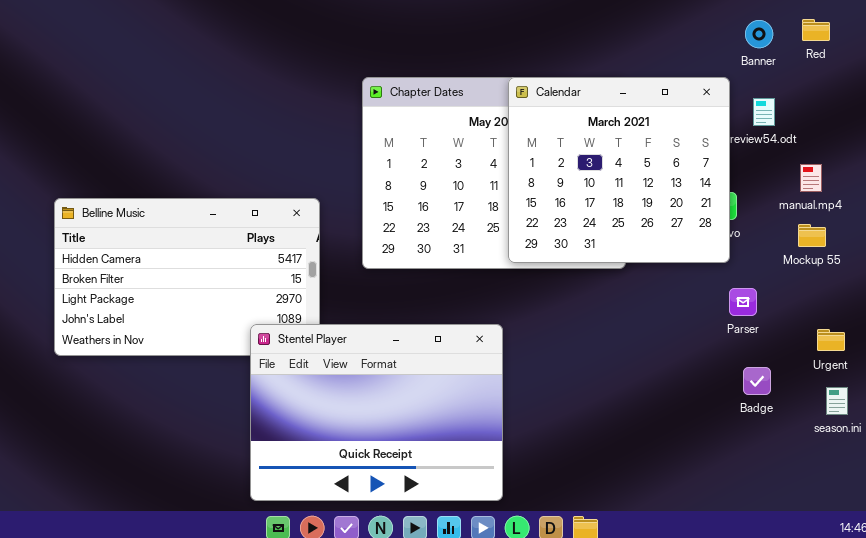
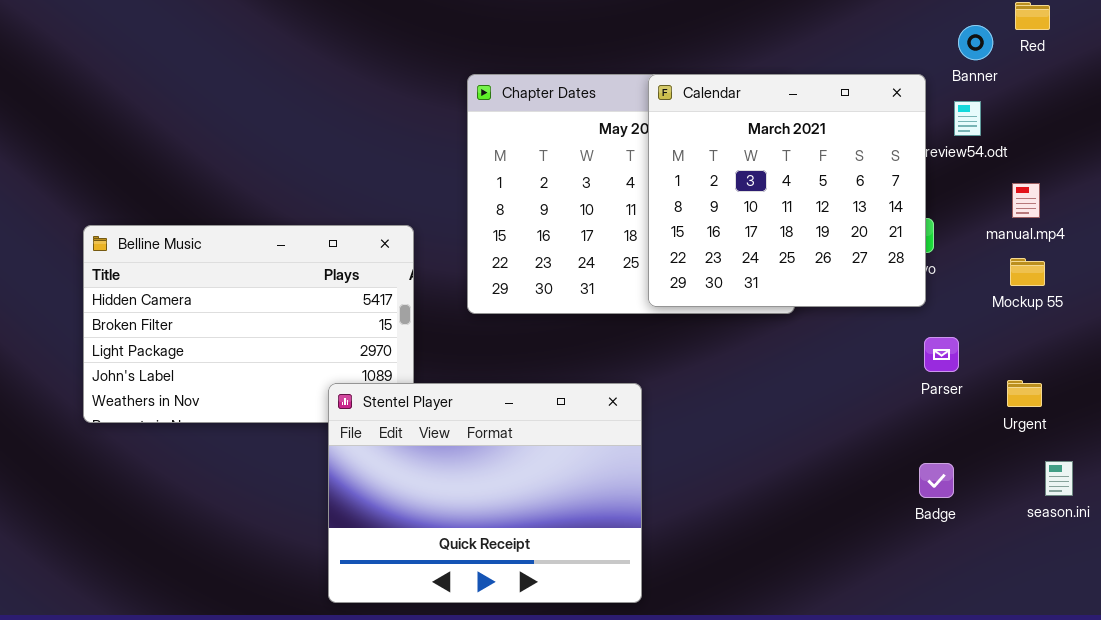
Banner: [745,20,773,48] -> [958,25,993,60], moved
Urgent: [817,329,845,351] -> [1007,380,1042,407], moved
Badge: [743,367,771,395] -> [919,463,954,498], moved

